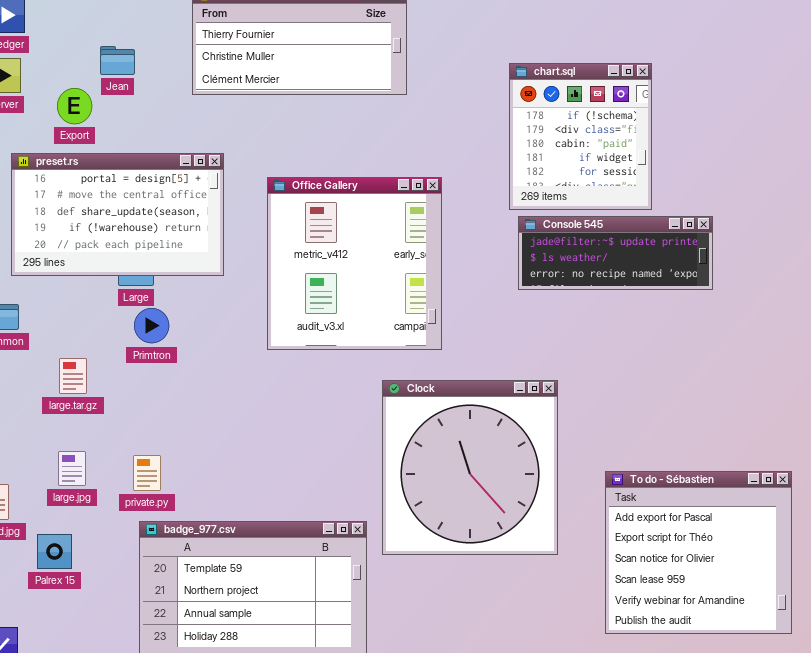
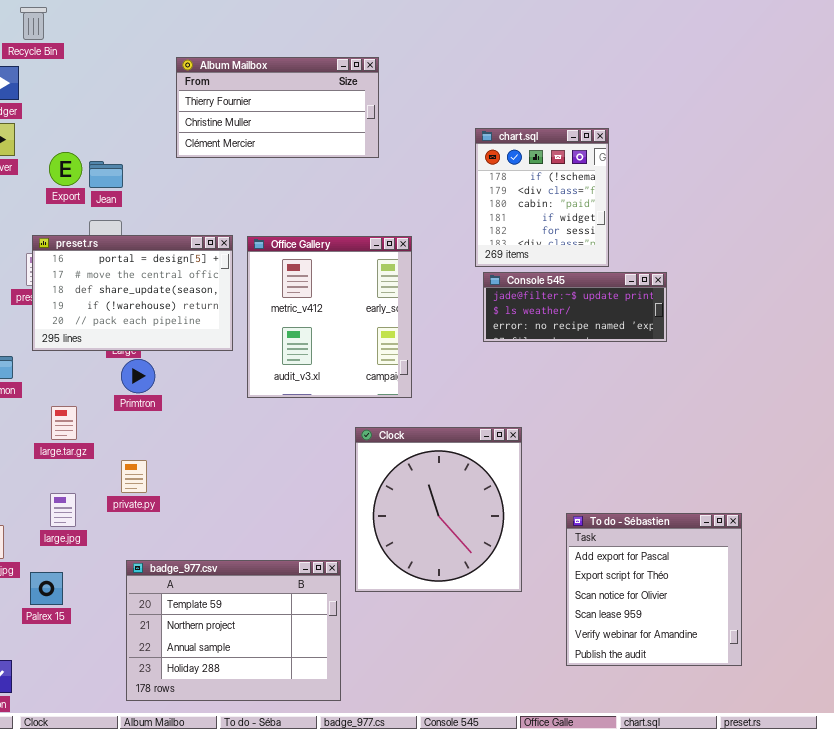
Jean: [100,46,135,75] -> [89,161,123,188], moved
preset.rs: [11,153,224,276] -> [32,235,233,351], moved
private.py: [133,455,161,491] -> [121,460,147,493], moved

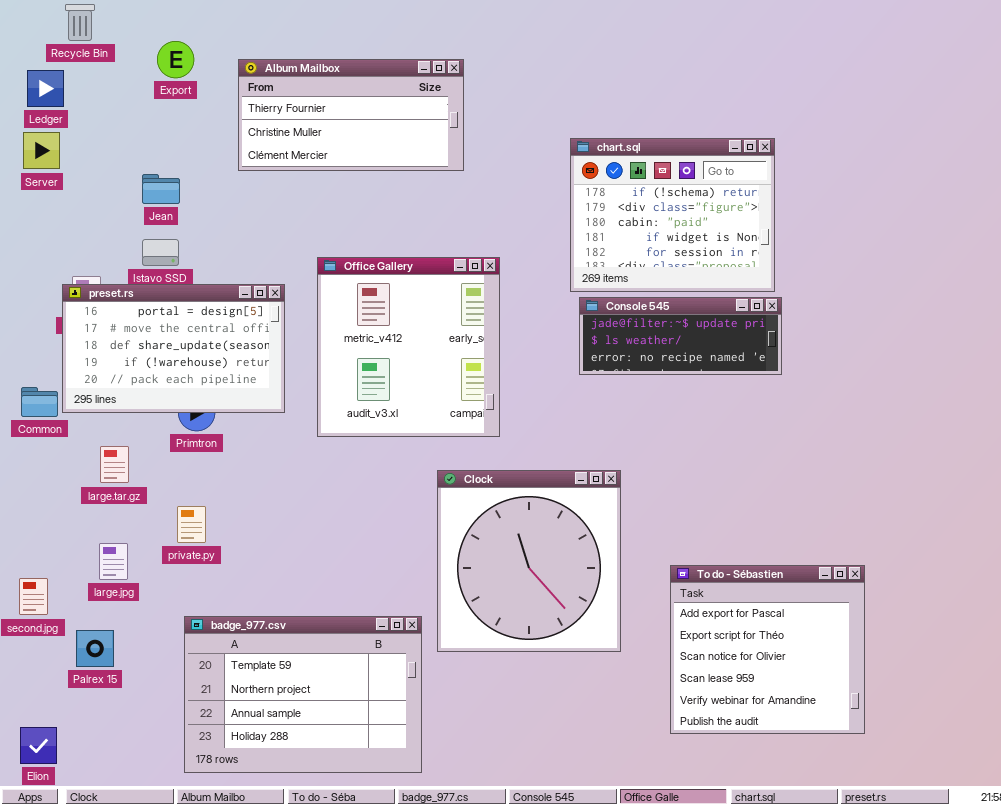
chart.sql: [475,128,609,267] -> [570,138,775,292], resized
Export: [49,152,82,186] -> [157,41,194,78], moved
preset.rs: [32,235,233,351] -> [62,284,285,413], moved

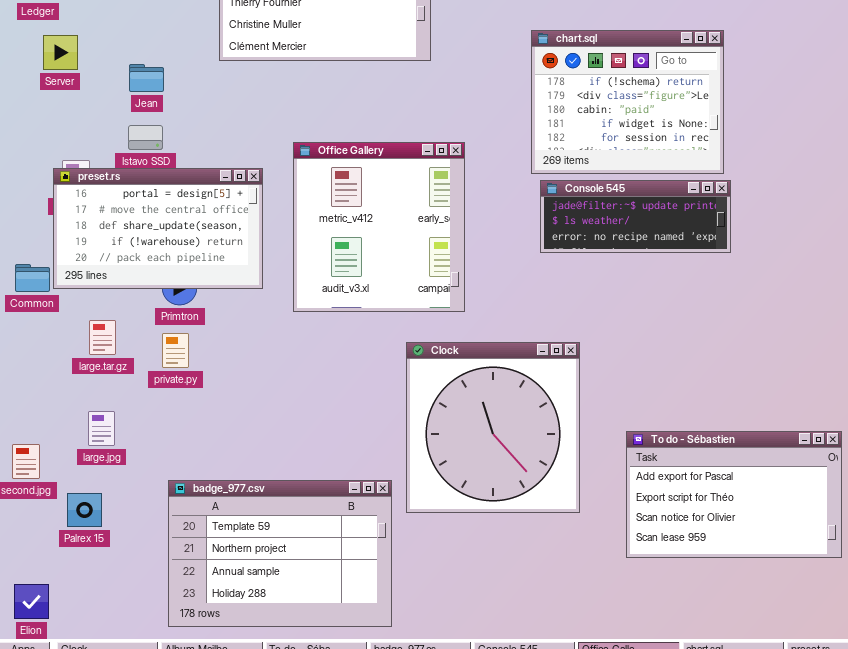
Server: [23,132,60,169] -> [43,35,78,70], moved
private.py: [177,506,206,543] -> [162,333,189,368], moved
To do - Sébastien: [670,565,865,734] -> [626,431,842,558], resized

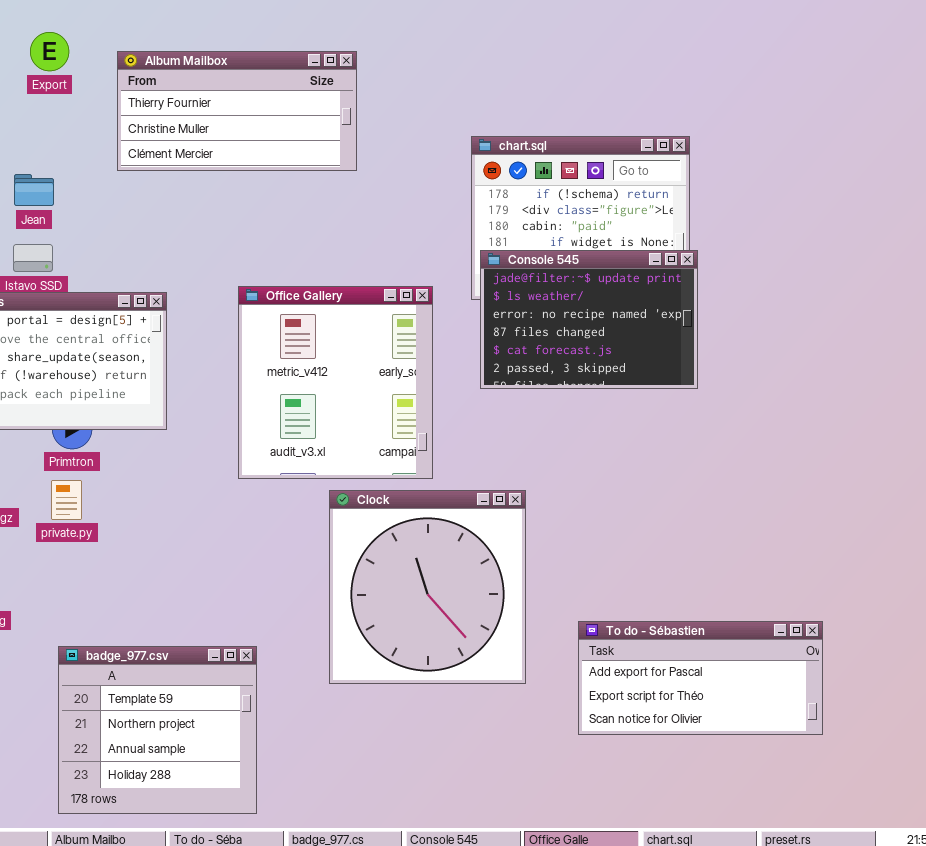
Office Gallery: [293,142,465,312] -> [238,286,433,479], moved
Console 545: [540,180,731,253] -> [480,250,698,389], resized
To do - Sébastien: [626,431,842,558] -> [578,621,823,735], resized
badge_977.csv: [168,480,392,627] -> [58,646,257,814], resized

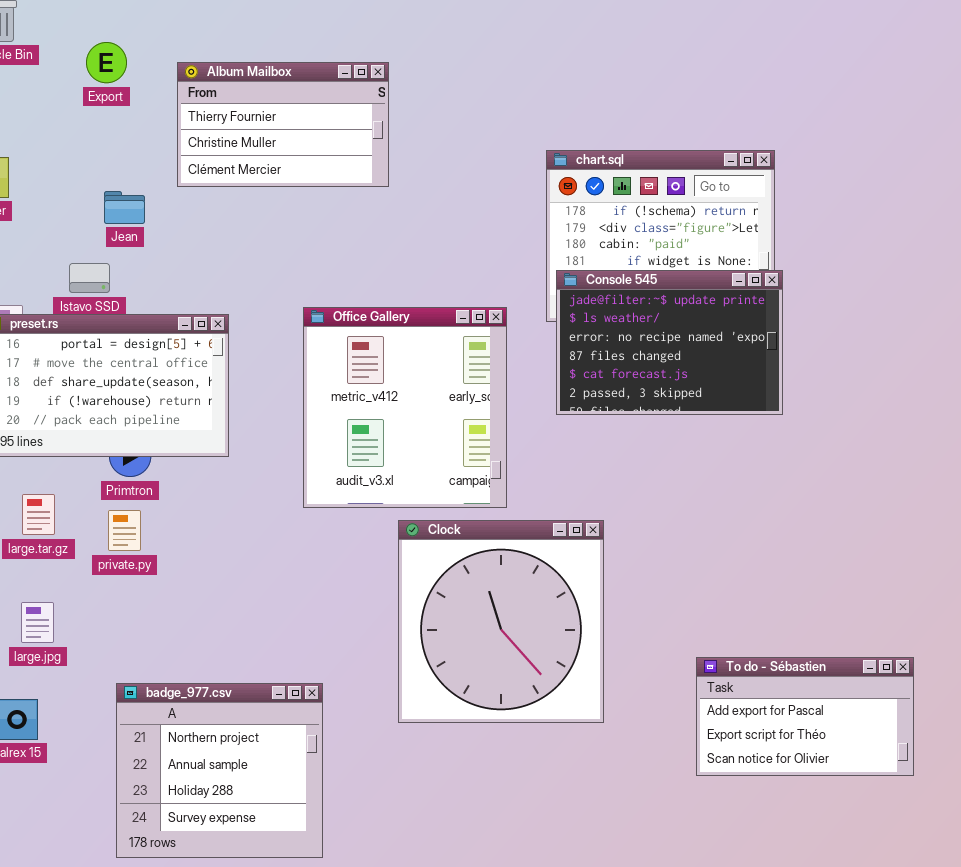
Album Mailbox: [117,51,357,171] -> [177,62,389,187], resized
Jean: [14,174,54,206] -> [104,191,145,224], moved
To do - Sébastien: [578,621,823,735] -> [696,657,914,776], resized
badge_977.csv: [58,646,257,814] -> [116,683,323,858], scrolled down 1 row

